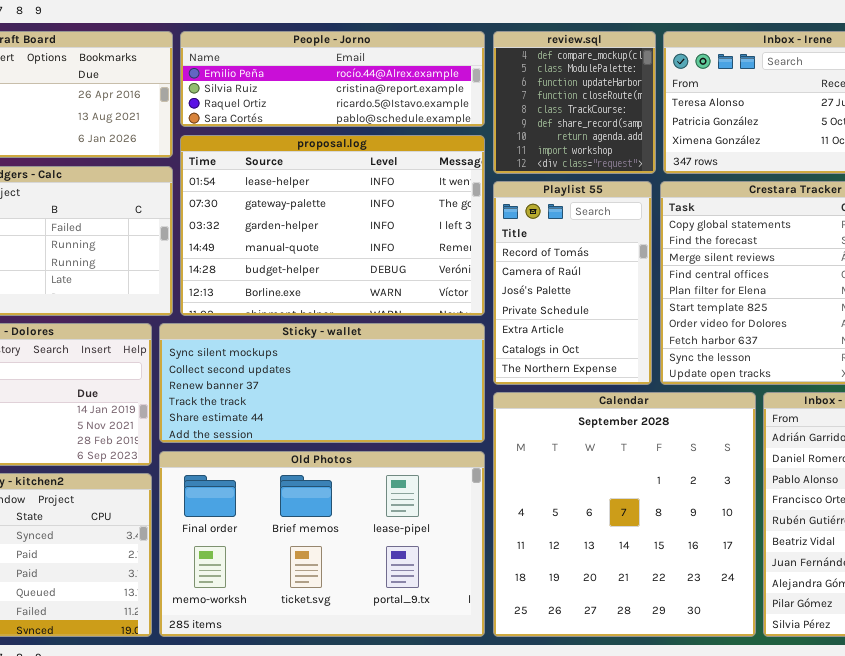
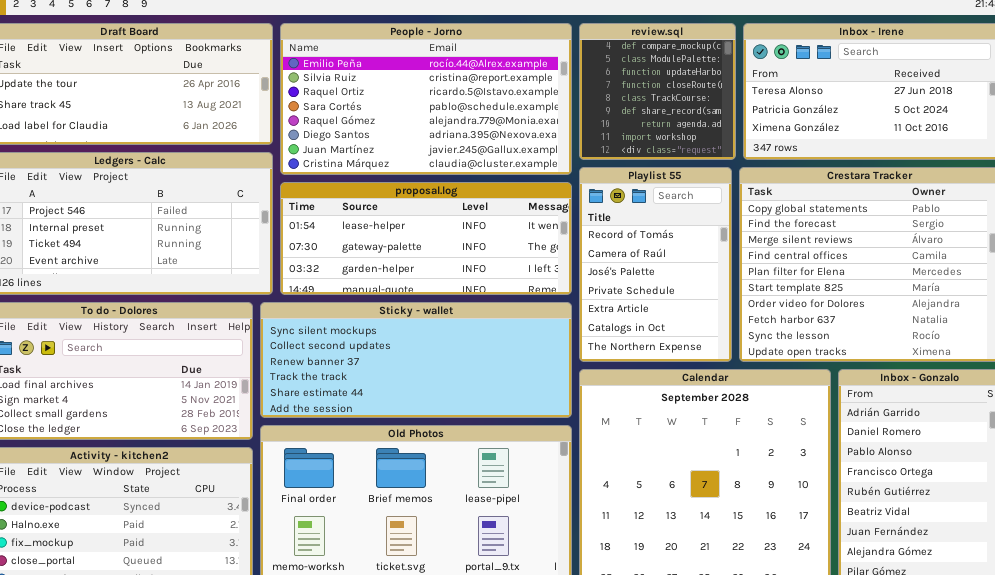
People - Jorno: [180,31,485,127] -> [280,23,572,175], resized
proposal.log: [180,135,485,316] -> [280,182,572,295], resized

